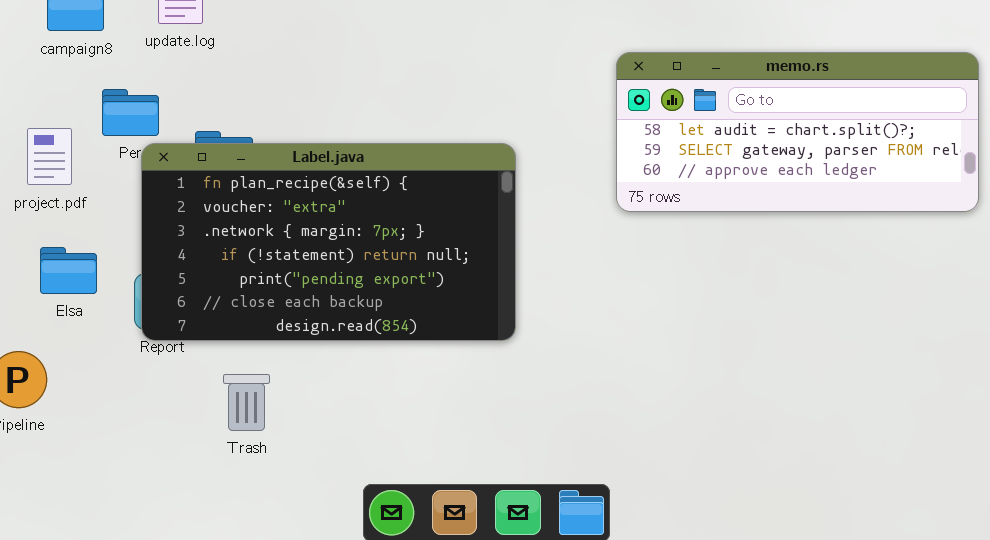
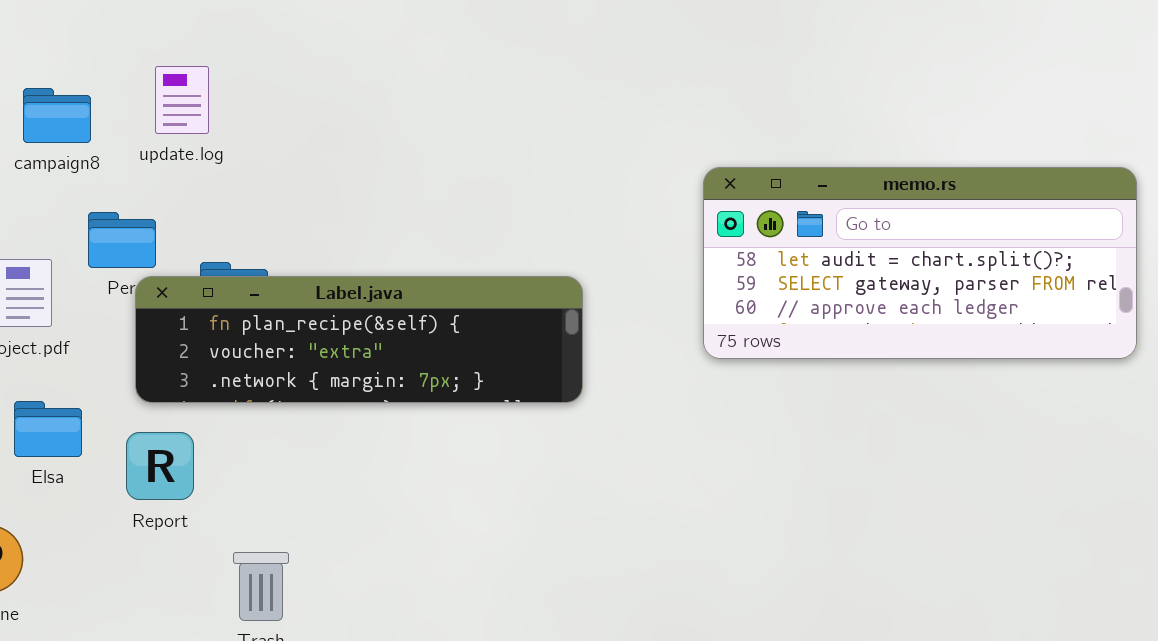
Label.java: [141,143,516,341] -> [135,276,583,403], resized

